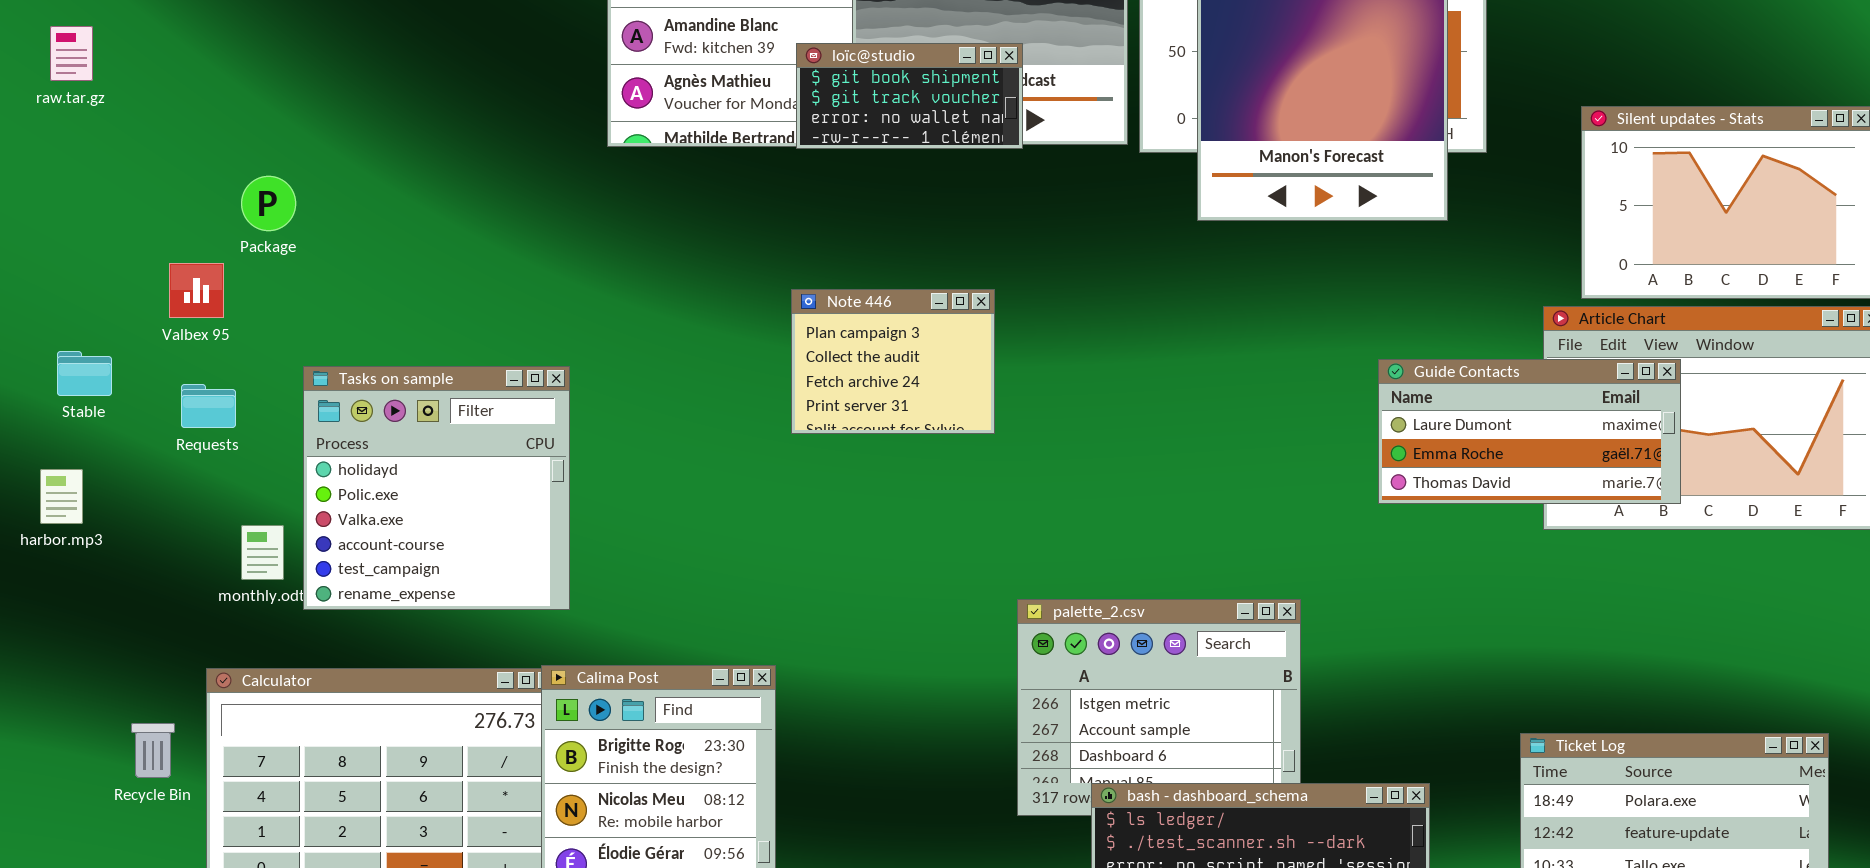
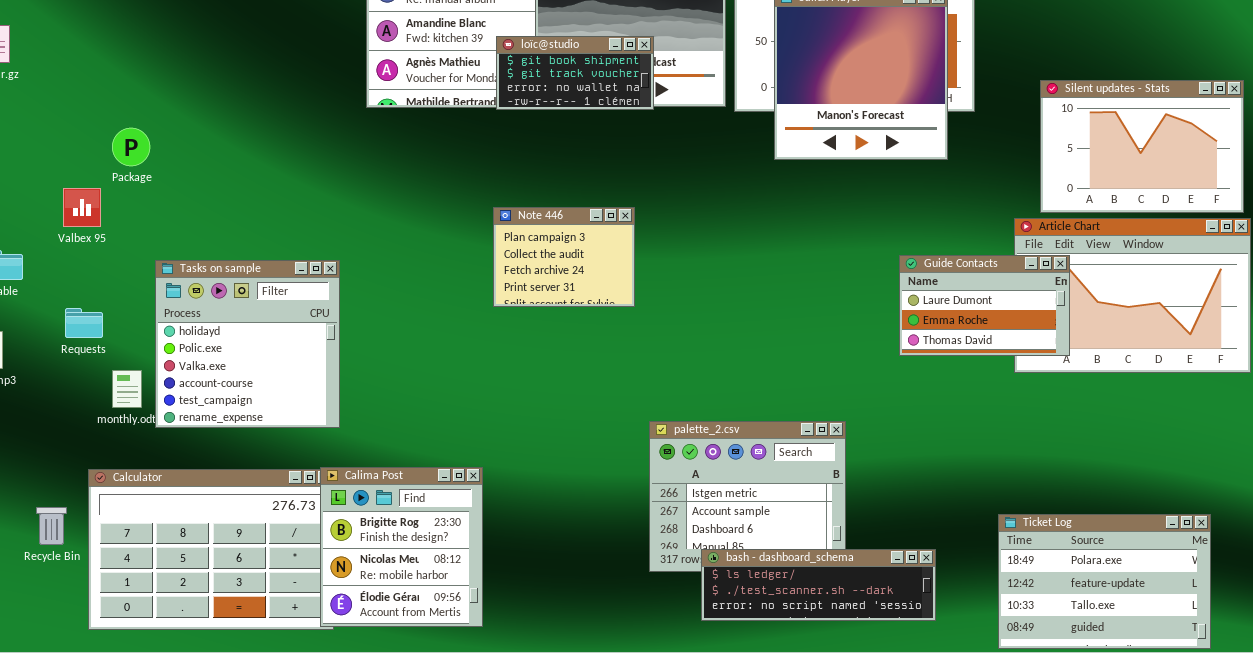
Guide Contacts: [1378,359,1681,504] -> [899,255,1070,356], resized
Requests: [181,384,236,428] -> [65,308,103,338], moved

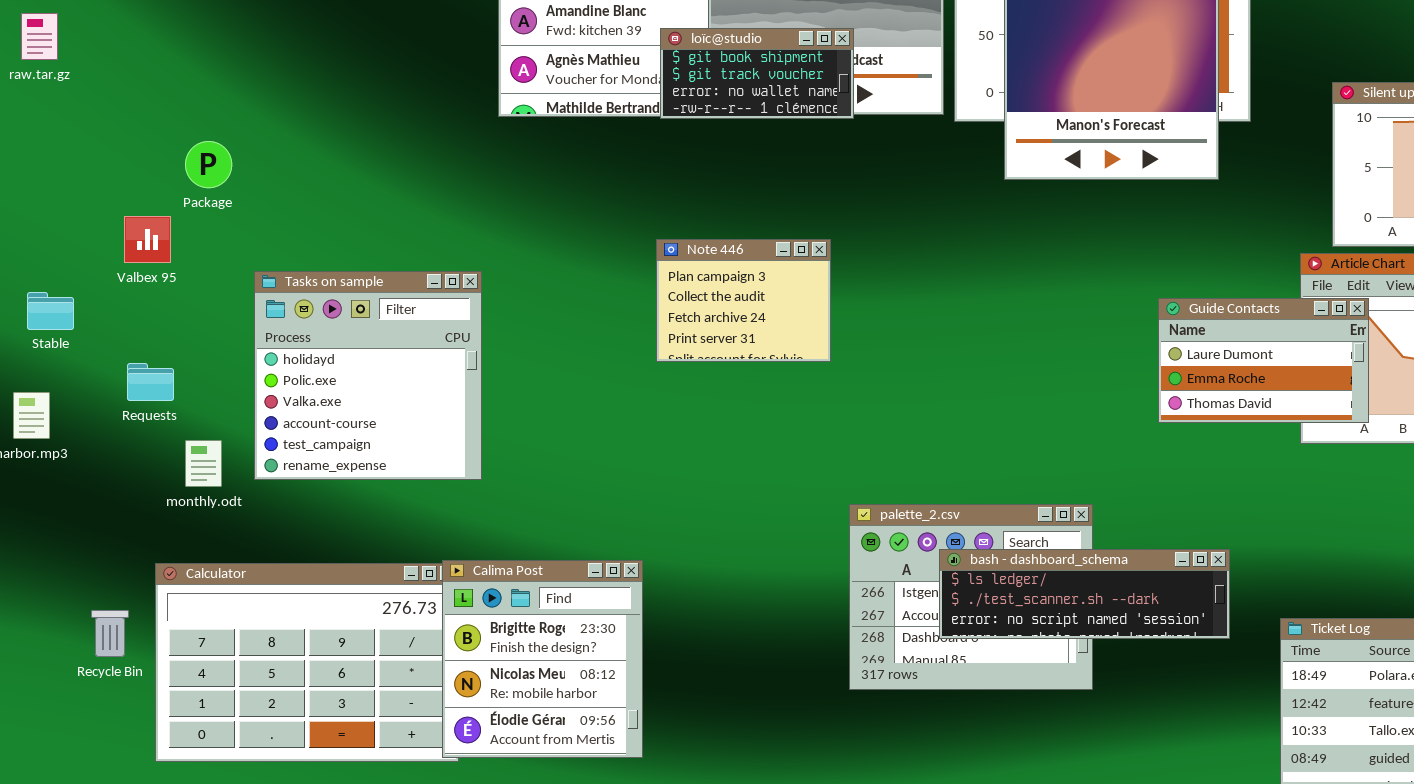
Tasks on sample: [155,260,340,428] -> [254,271,482,480], moved
bash - dashboard_schema: [701,549,936,621] -> [939,549,1230,639], moved

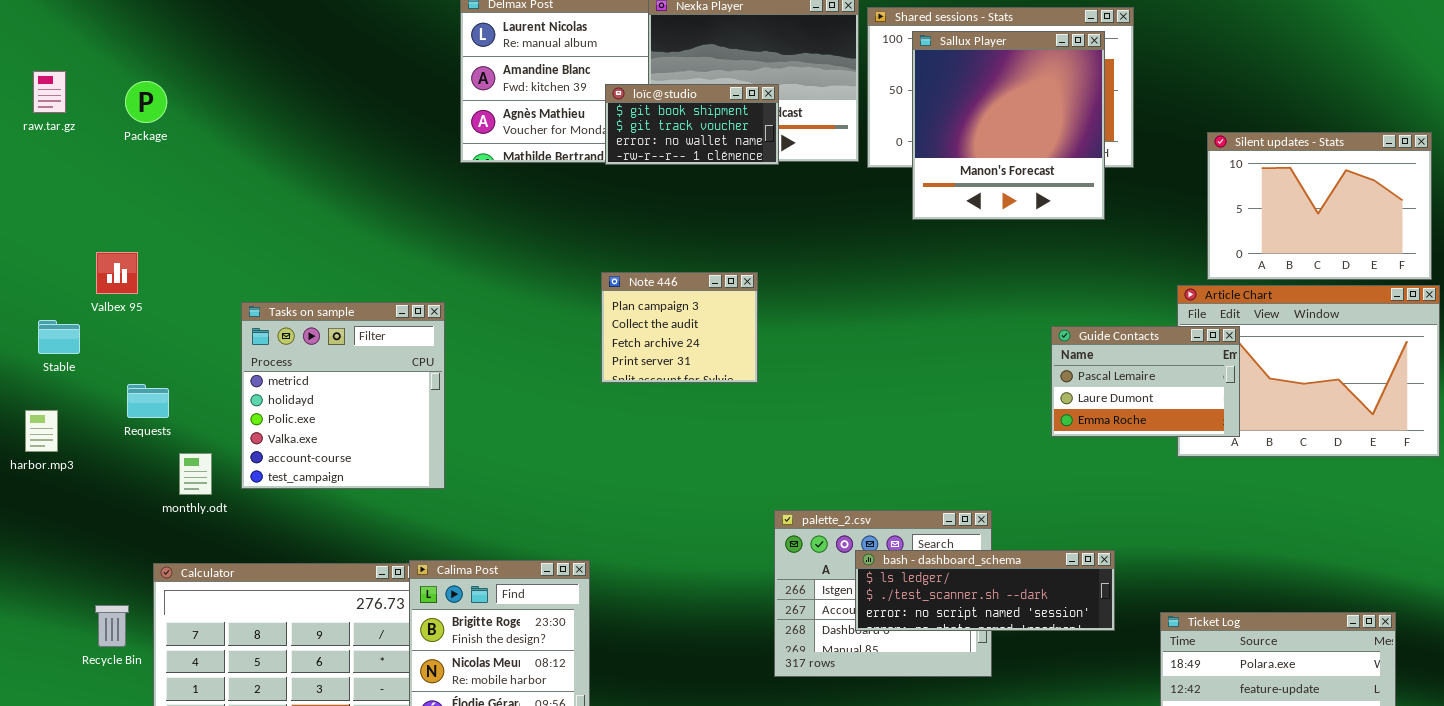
Package: [185,141,232,188] -> [125,81,167,123], moved
Valbex 95: [124,216,171,263] -> [96,252,138,294], moved
Tasks on sample: [254,271,482,480] -> [241,302,445,489], scrolled up 1 row
Guide Contacts: [1158,298,1369,423] -> [1051,326,1240,437], scrolled up 1 row

